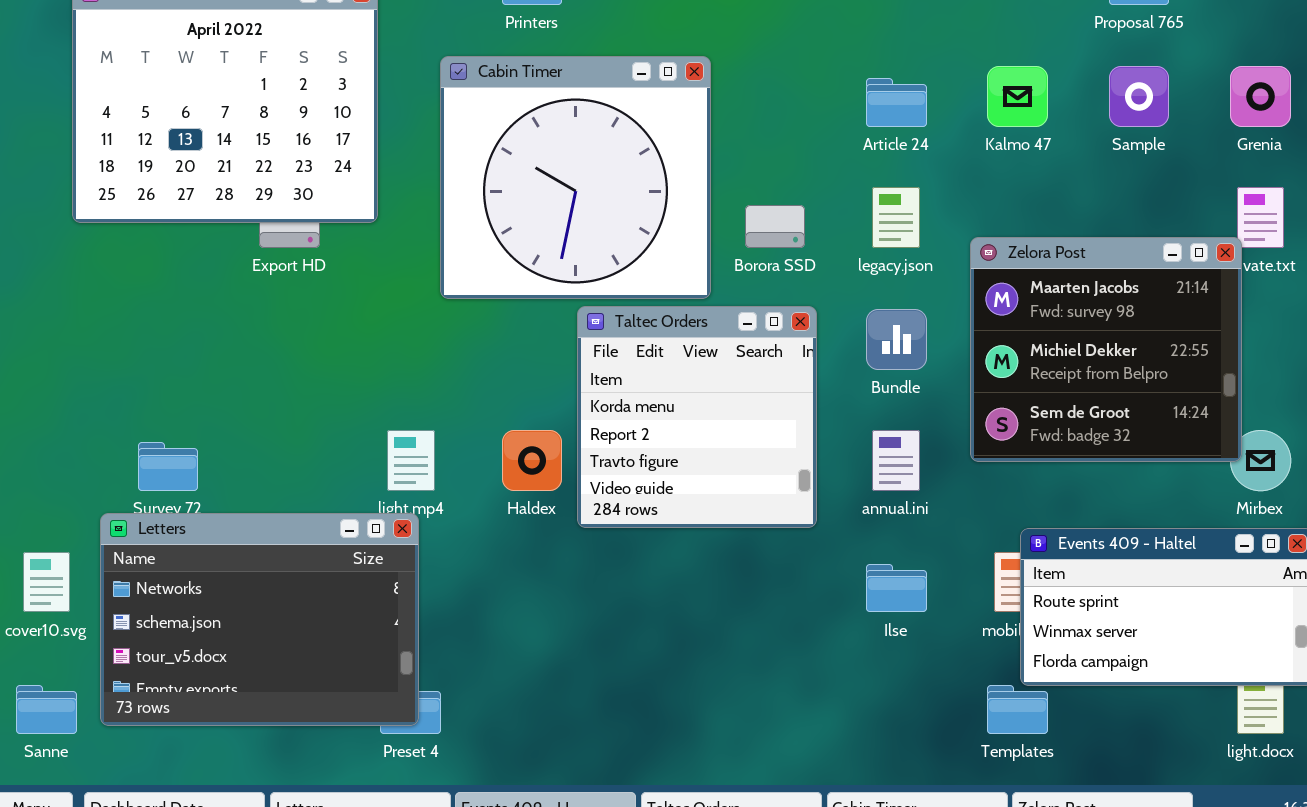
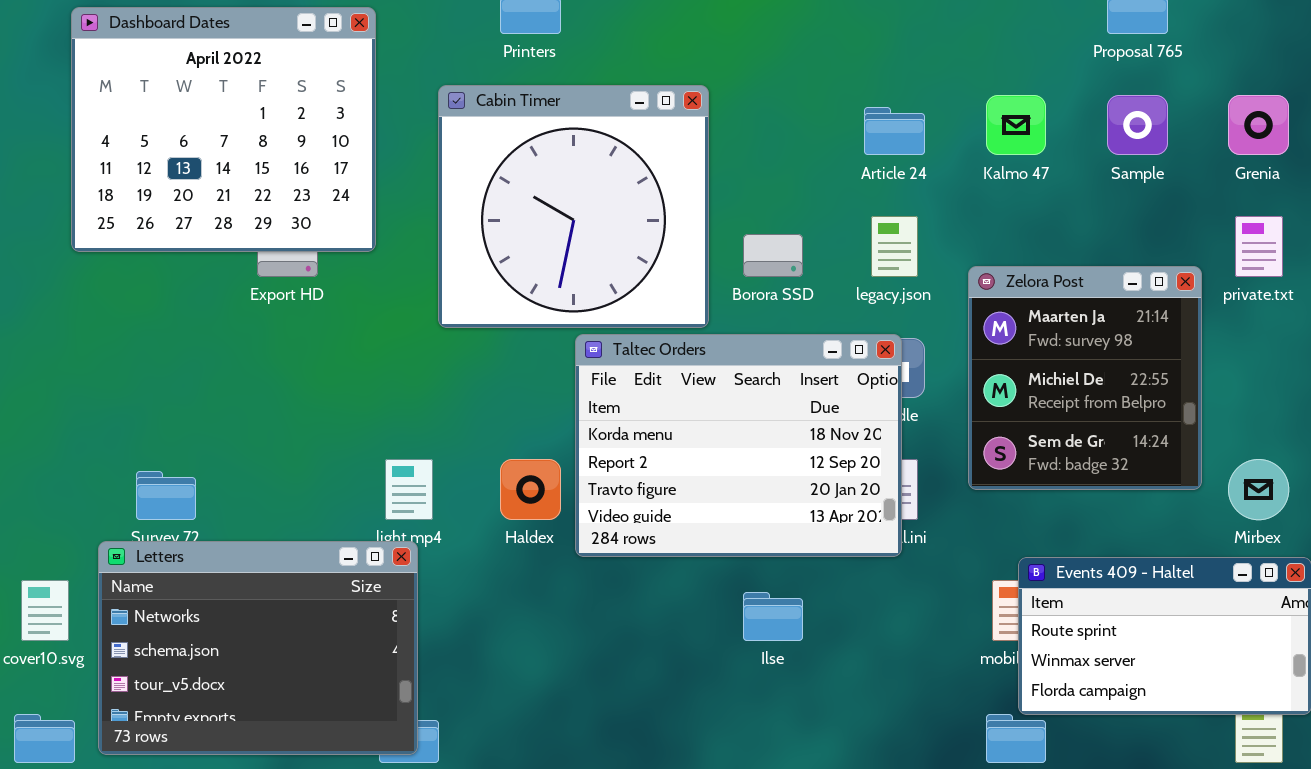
Zelora Post: [970,237,1242,462] -> [968,266,1202,490], resized
Taltec Orders: [577,306,817,528] -> [575,334,902,557], resized
Ilse: [866,564,927,612] -> [743,592,803,641], moved

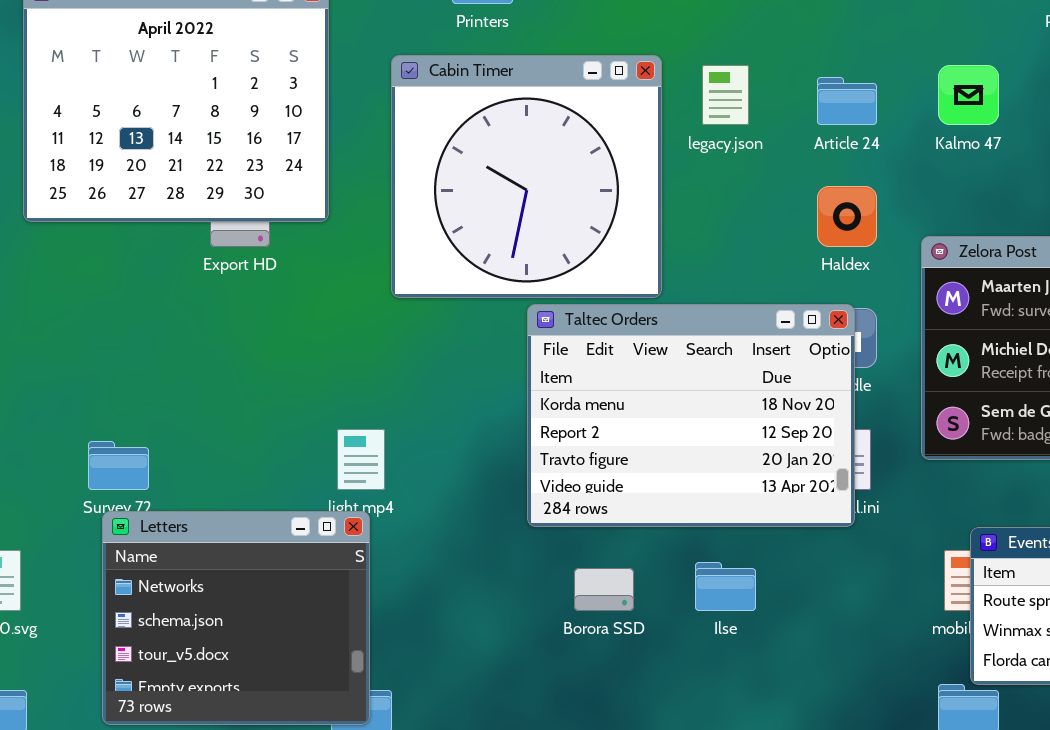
legacy.json: [871,216,918,277] -> [702,65,749,125], moved
Borora SSD: [743,234,803,277] -> [574,568,634,611], moved
Haldex: [500,459,561,520] -> [817,186,877,247], moved
Letters: [98,541,418,755] -> [102,511,370,725], resized

